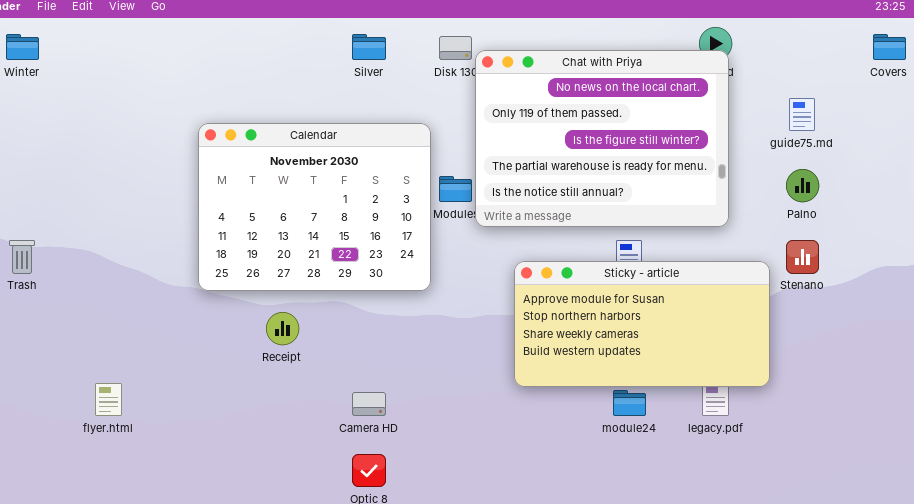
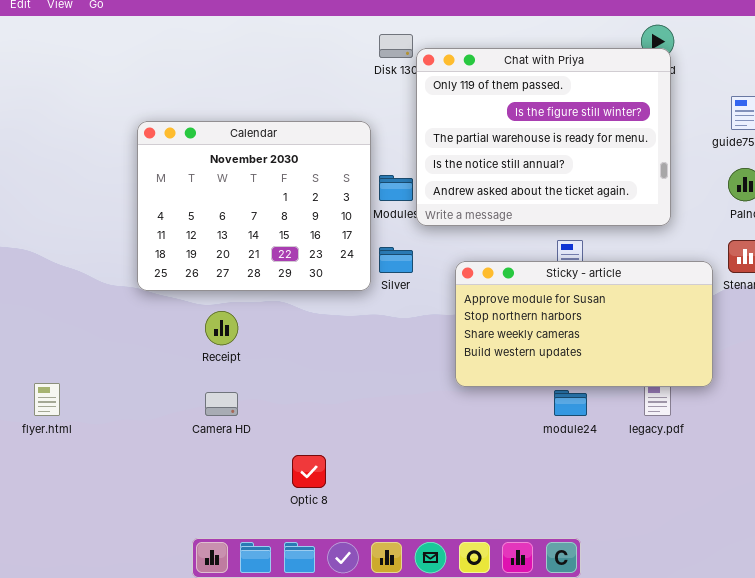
Silver: [352,34,386,60] -> [379,247,413,273], moved
Chat with Priya: [475,50,729,227] -> [416,48,671,226], scrolled down 1 row
Camera HD: [352,392,386,416] -> [205,392,238,416], moved

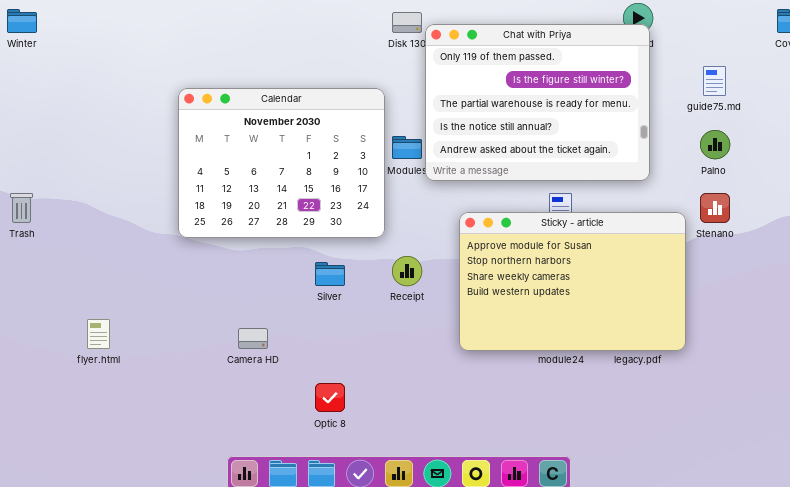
Silver: [379,247,413,273] -> [315,262,345,286], moved
Sticky - article: [455,261,713,387] -> [459,212,686,351], resized
Receipt: [205,311,238,345] -> [392,256,422,286], moved

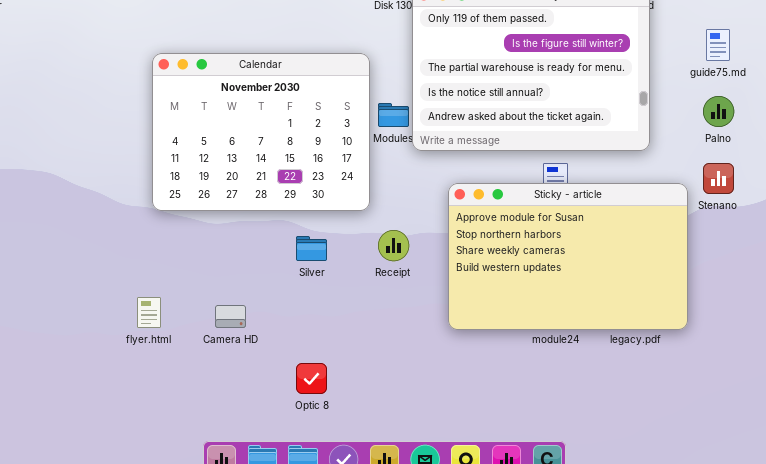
flyer.html: [87,319,110,349] -> [137,297,161,328], moved

